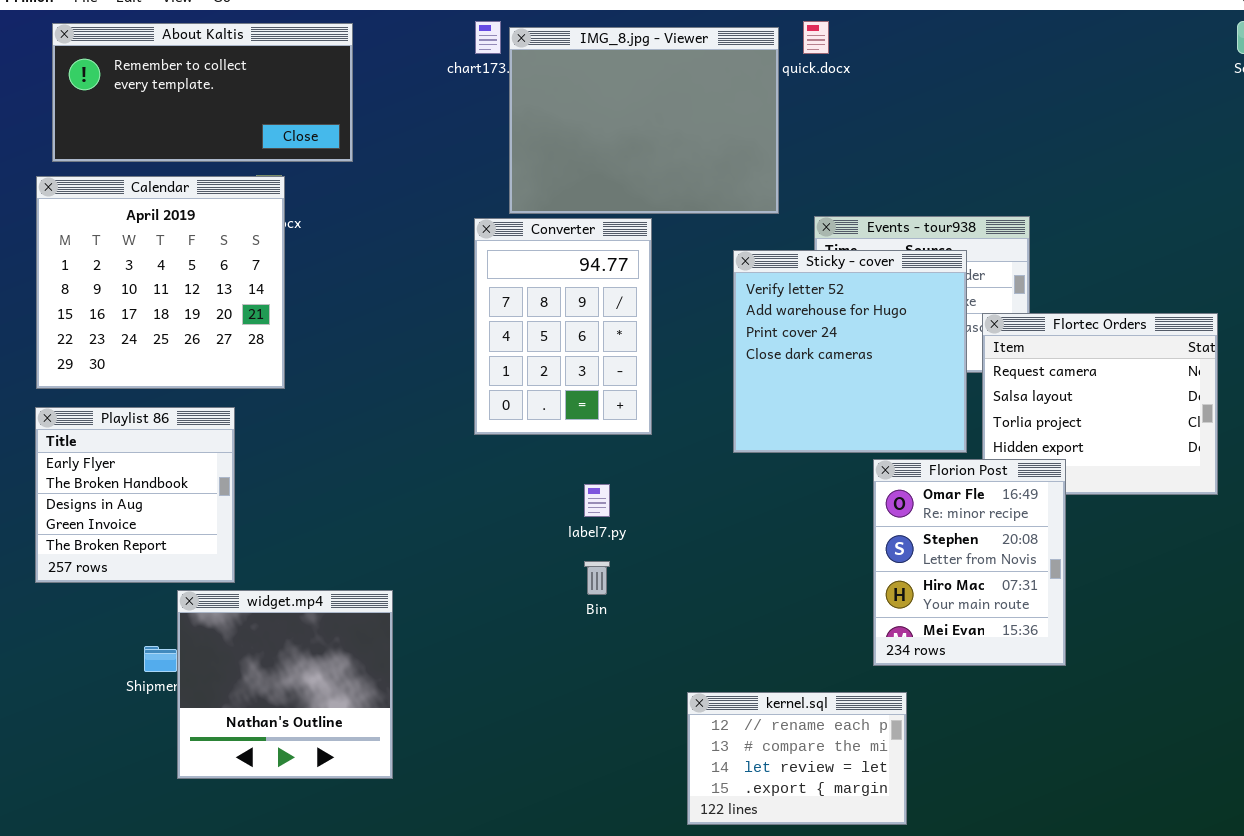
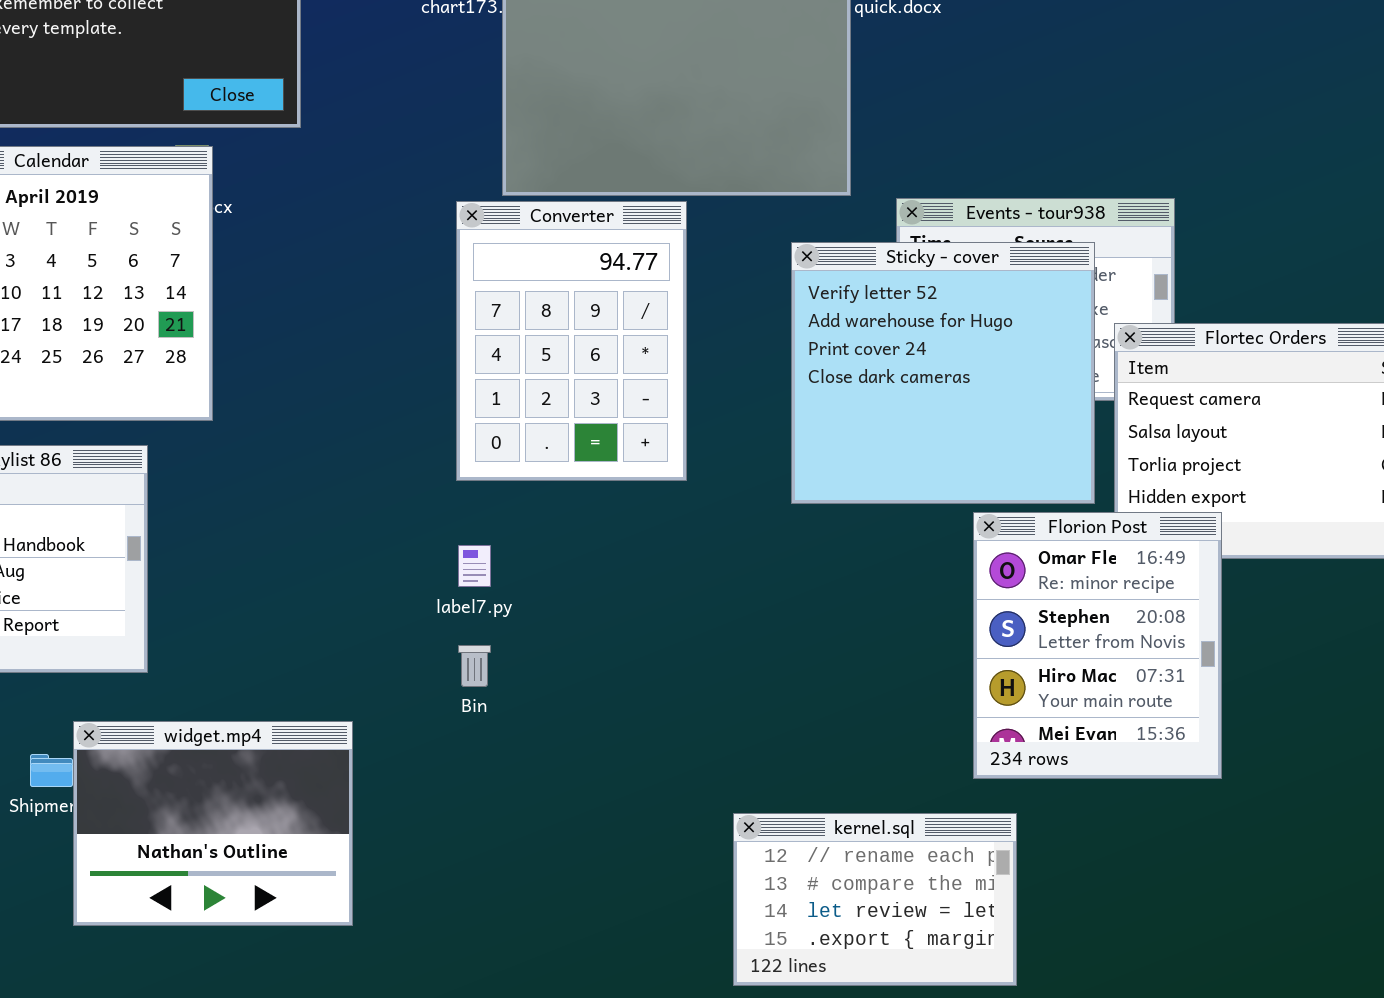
label7.py: [584,484,610,517] -> [458,545,491,587], moved
Bin: [584,561,610,595] -> [458,645,491,687], moved
widget.mp4: [177,590,393,779] -> [73,721,353,926], resized

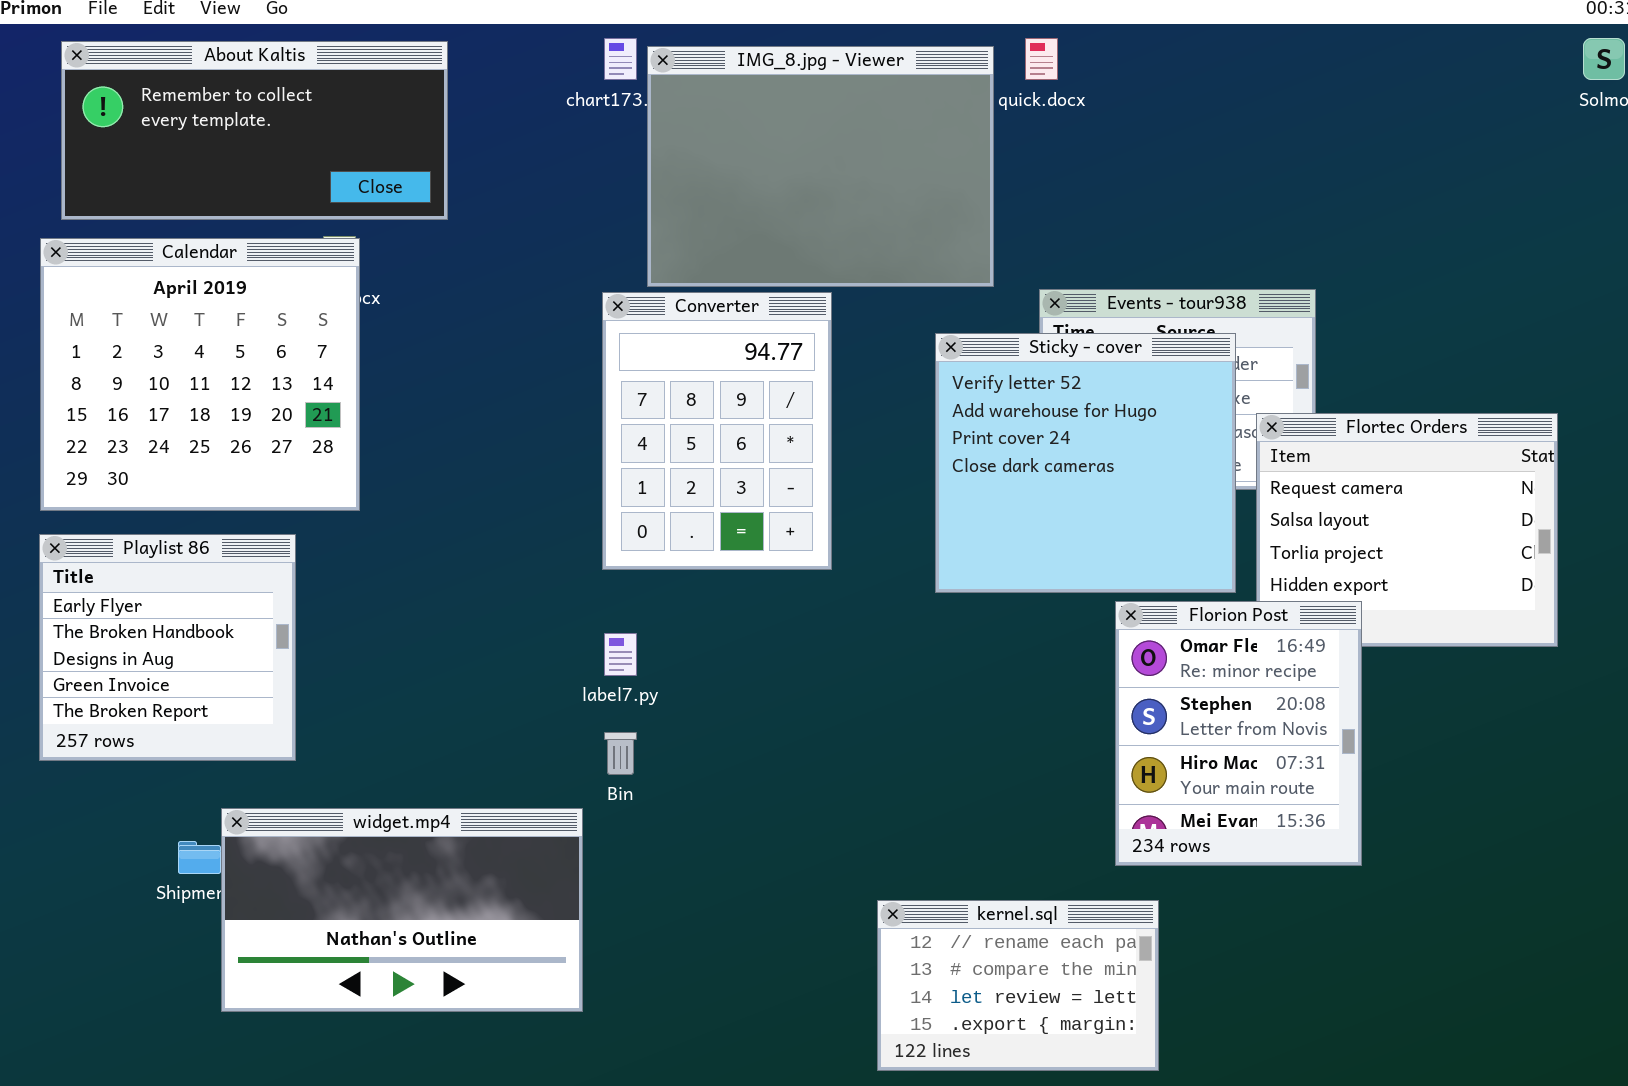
widget.mp4: [73,721,353,926] -> [221,808,583,1012], resized

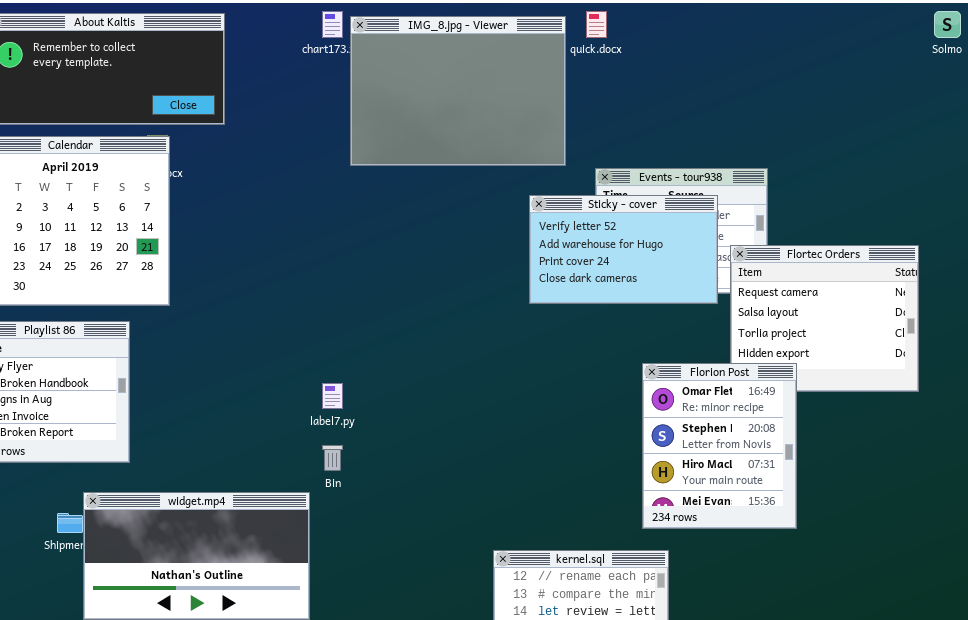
Converter: [602,292,832,570] -> none, closed
Sticky - cover: [935,333,1236,593] -> [529,195,718,304], resized

